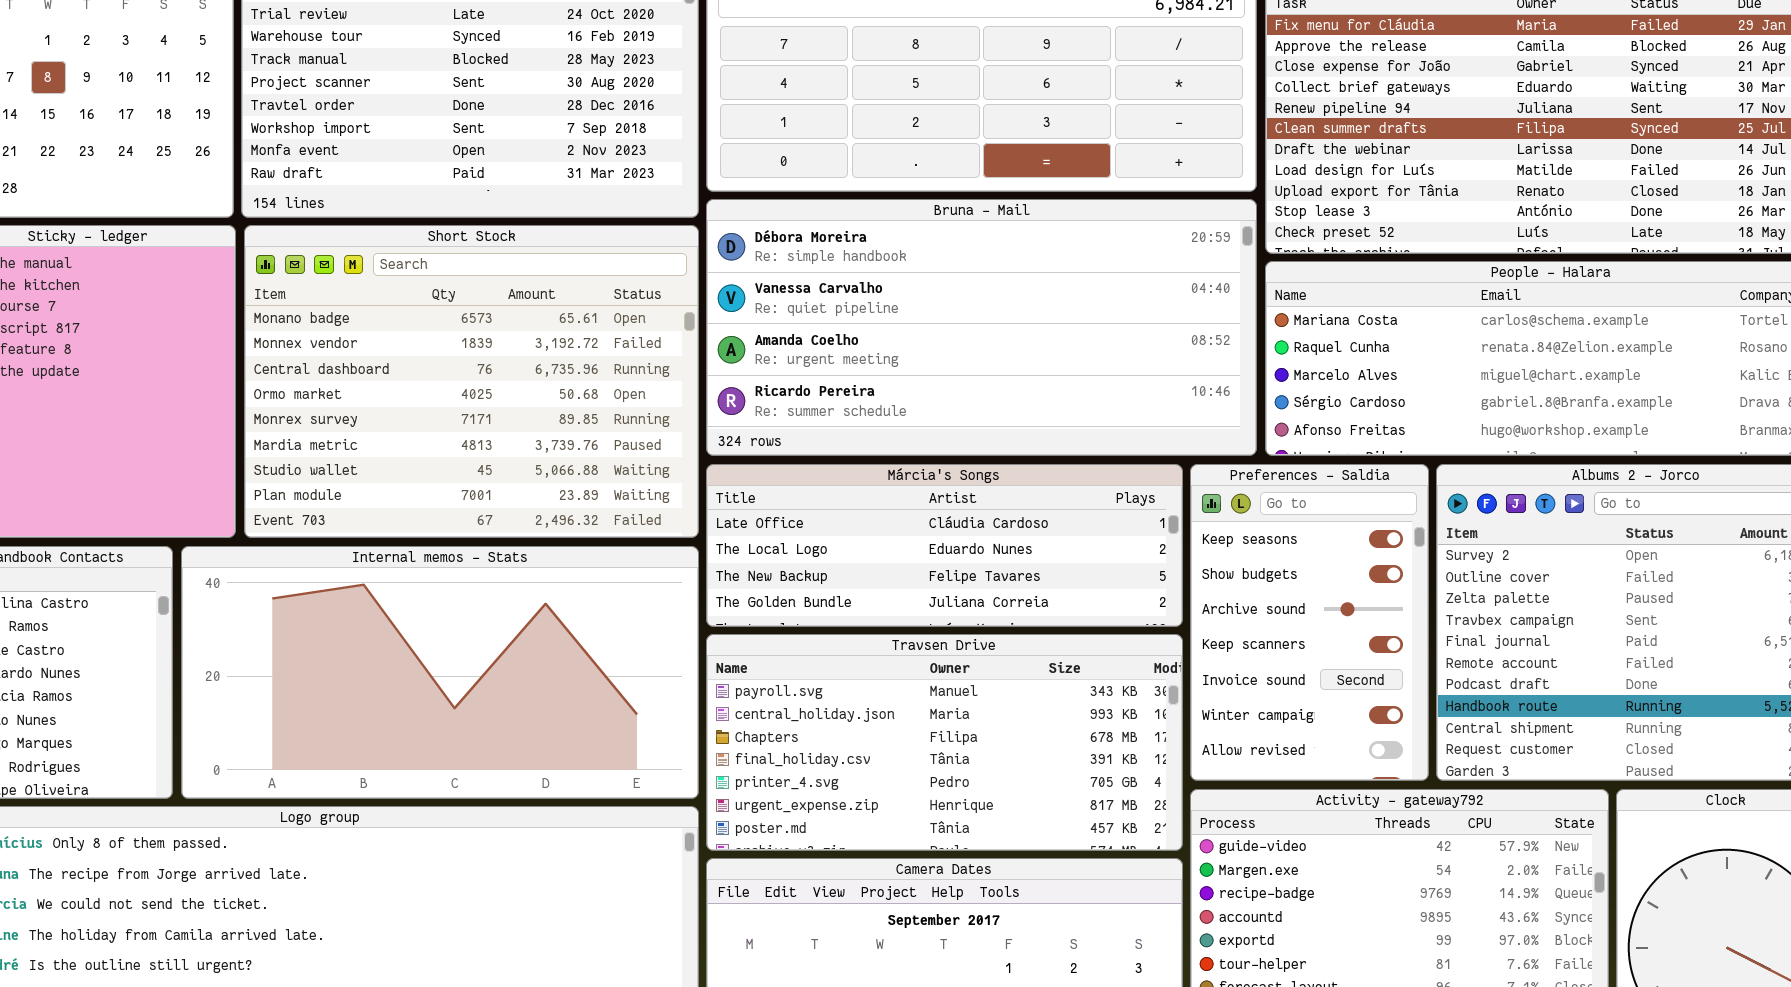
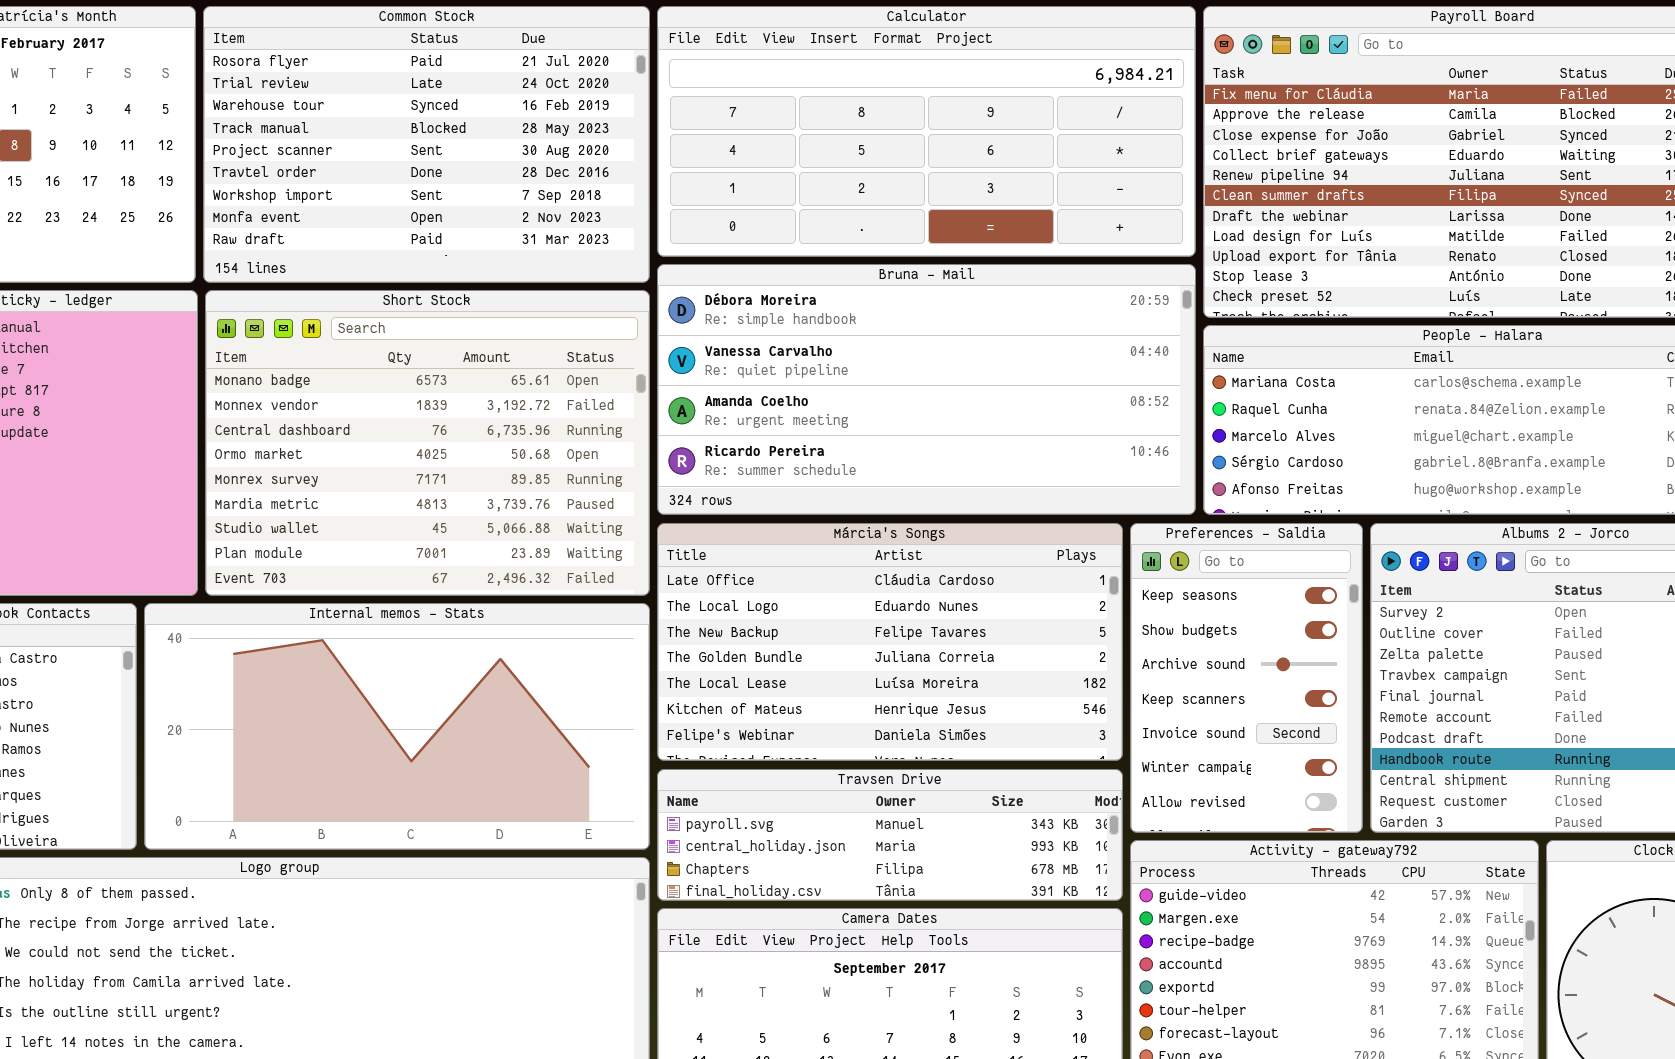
Márcia's Songs: [706,464,1183,627] -> [657,523,1123,761], resized
Travsen Drive: [706,634,1183,851] -> [657,769,1123,901], resized

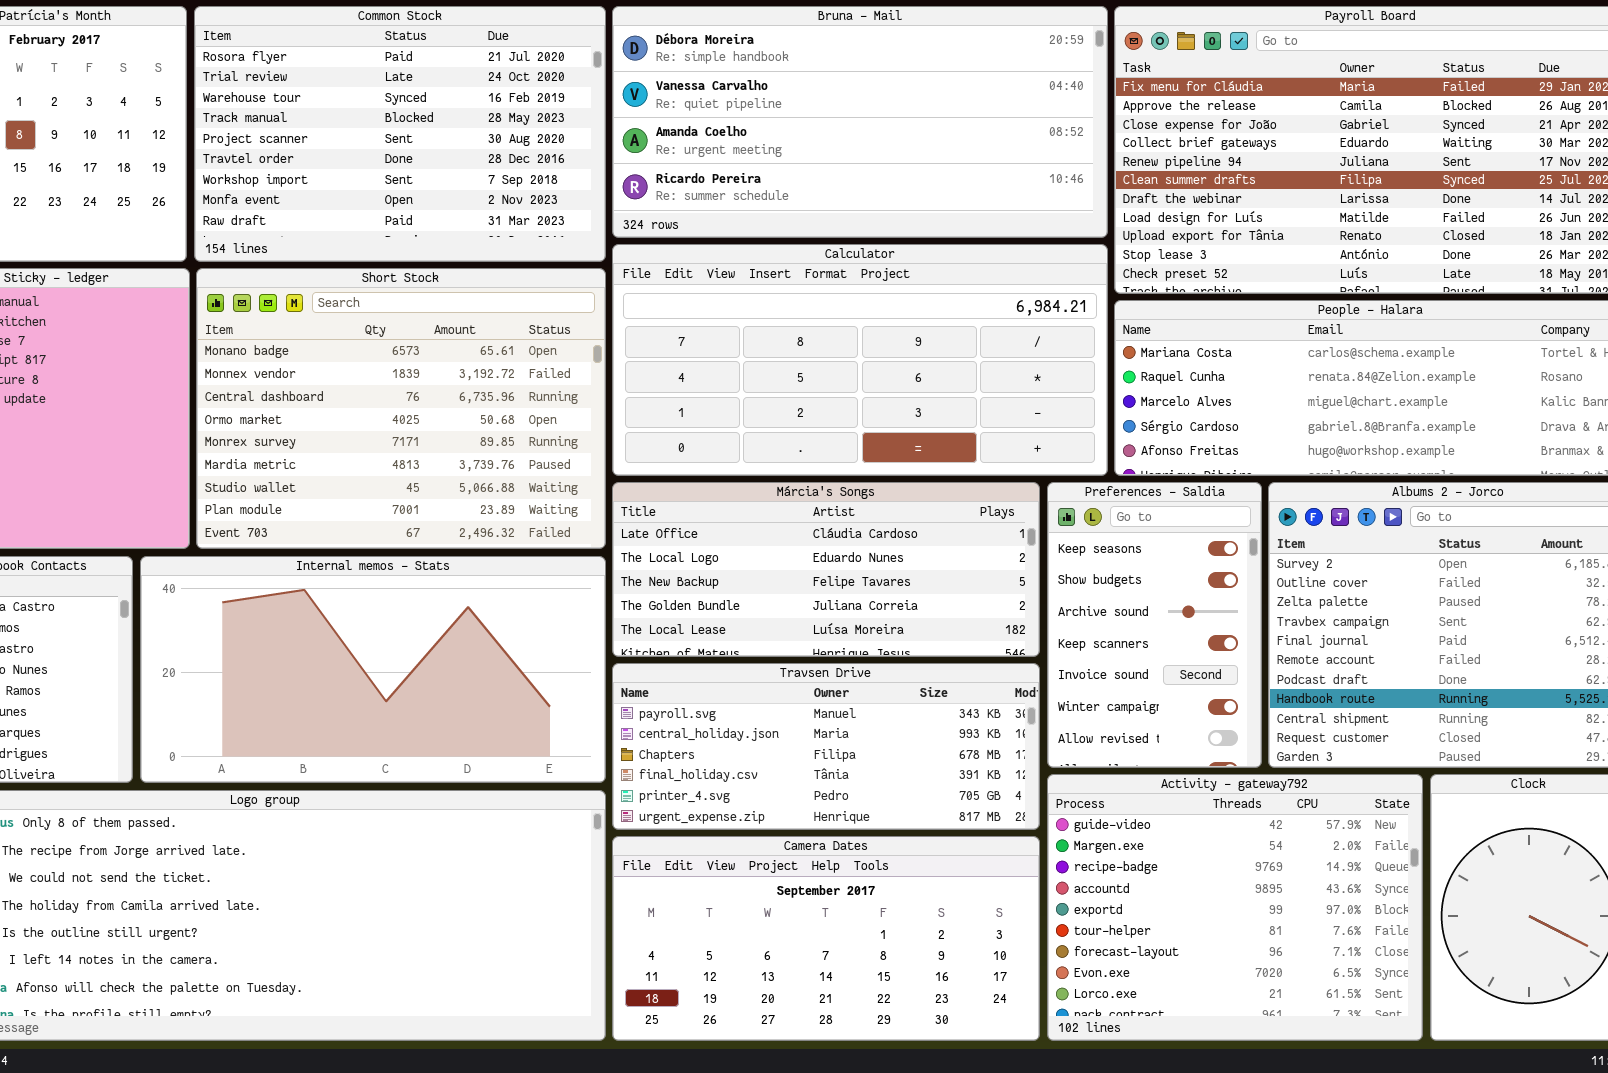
Calculator: [657,6,1196,257] -> [612,244,1108,476], moved
Bruna - Mail: [657,264,1196,515] -> [612,6,1108,238], moved
Márcia's Songs: [657,523,1123,761] -> [612,482,1040,657], resized
Travsen Drive: [657,769,1123,901] -> [612,663,1040,830], resized

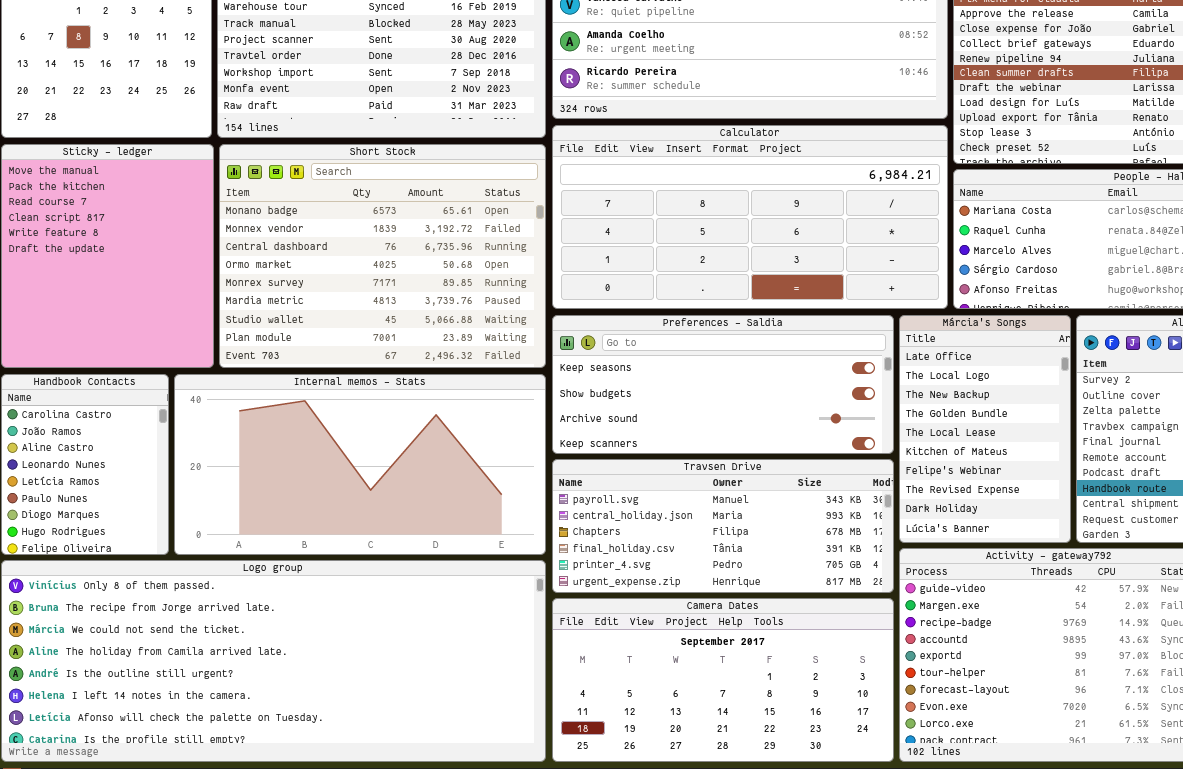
Márcia's Songs: [612,482,1040,657] -> [899,315,1071,543], moved, resized
Preferences - Saldia: [1047,482,1262,768] -> [552,315,894,454], moved, resized

